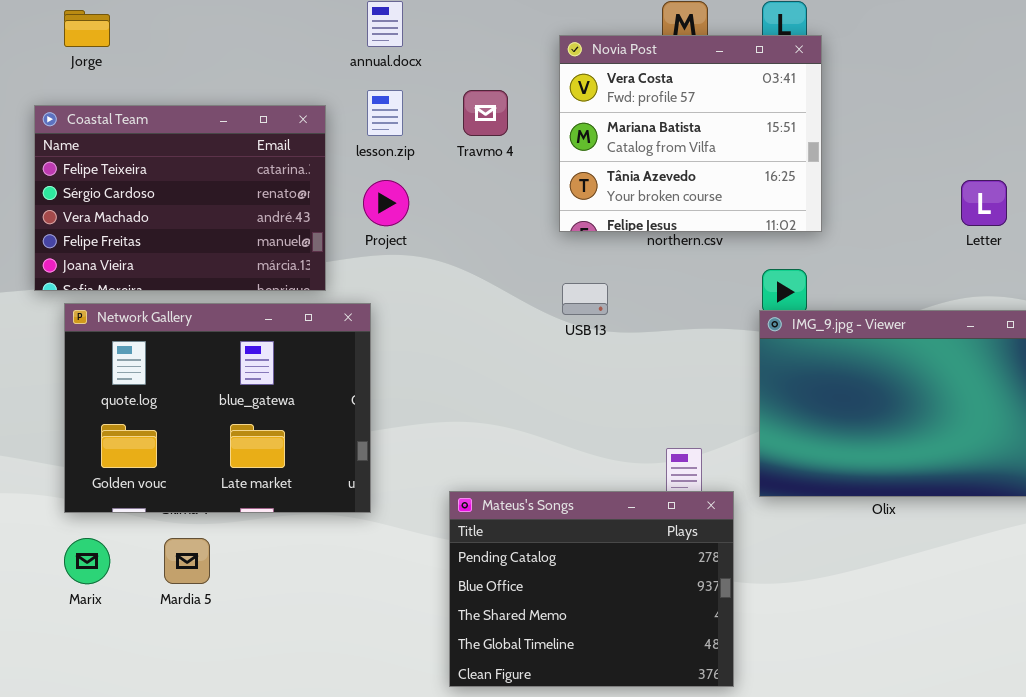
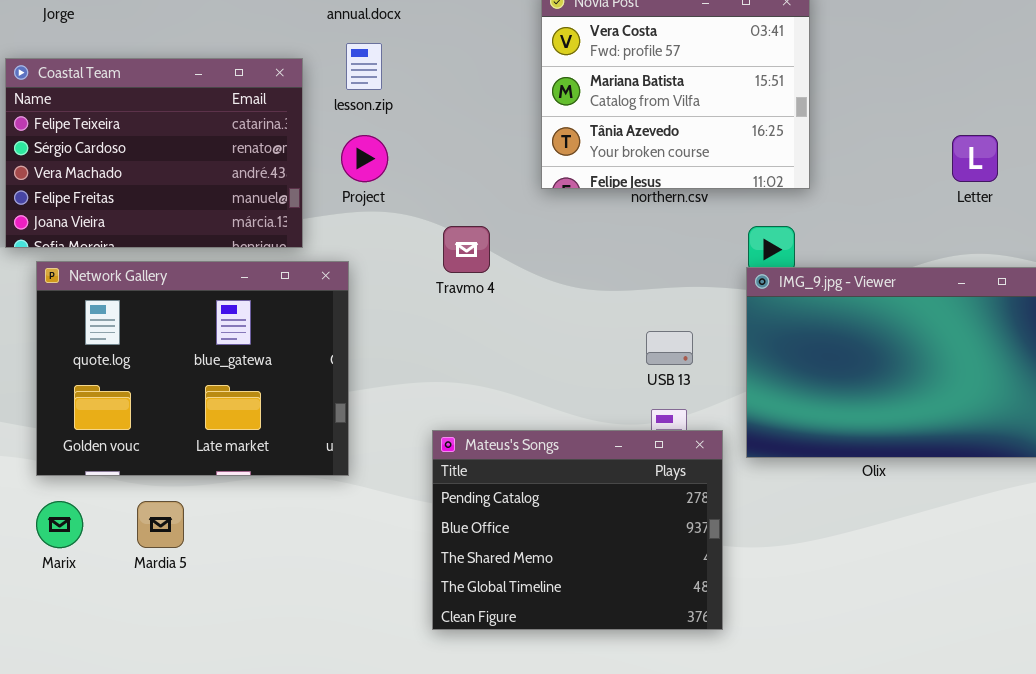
Travmo 4: [463,90,508,136] -> [443,226,490,273], moved
USB 13: [562,283,608,315] -> [646,331,693,365], moved
Mateus's Songs: [449,491,734,687] -> [432,430,723,630], moved

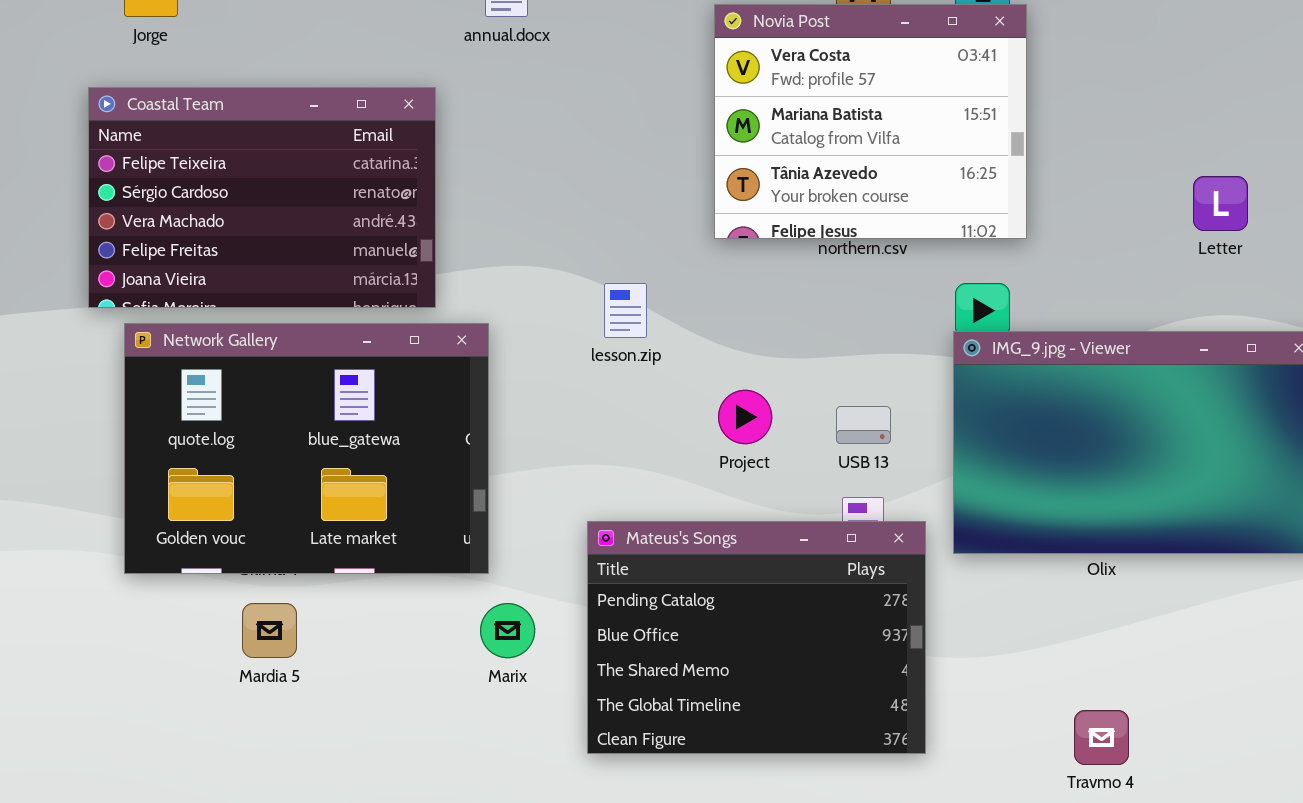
lesson.zip: [346,43,382,90] -> [604,283,647,338], moved
Project: [341,135,388,182] -> [718,390,772,444], moved
Travmo 4: [443,226,490,273] -> [1074,710,1129,765], moved
Marix: [36,501,83,548] -> [480,603,535,658], moved

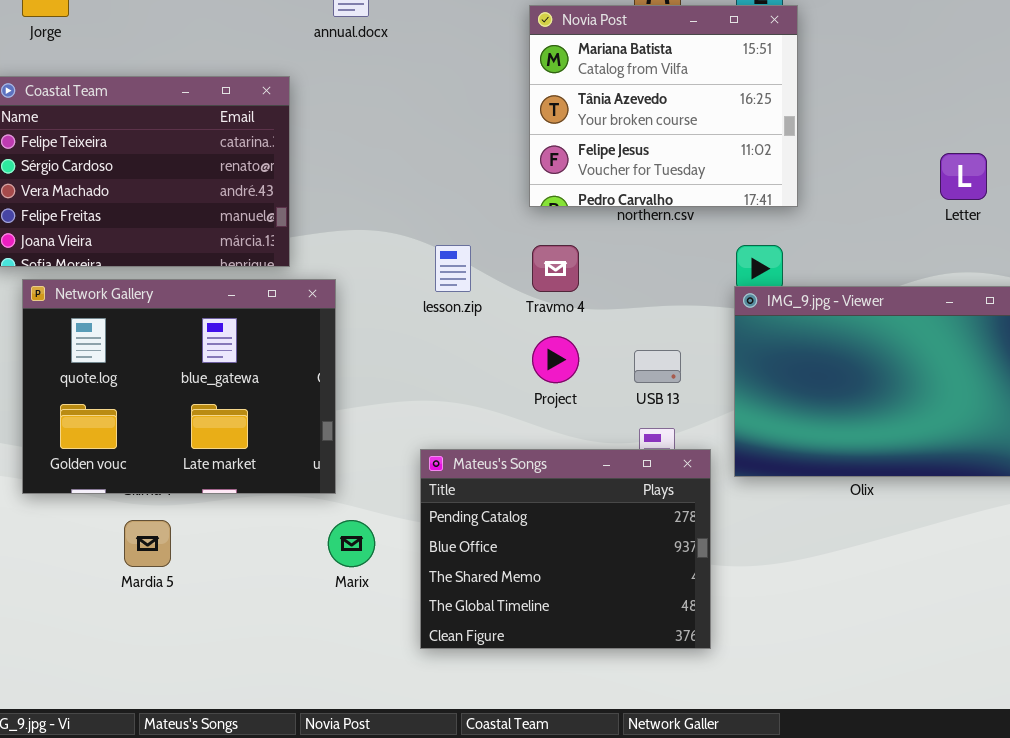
Novia Post: [714,4,1027,239] -> [529,5,798,207], scrolled down 1 row
Travmo 4: [1074,710,1129,765] -> [532,245,579,292], moved

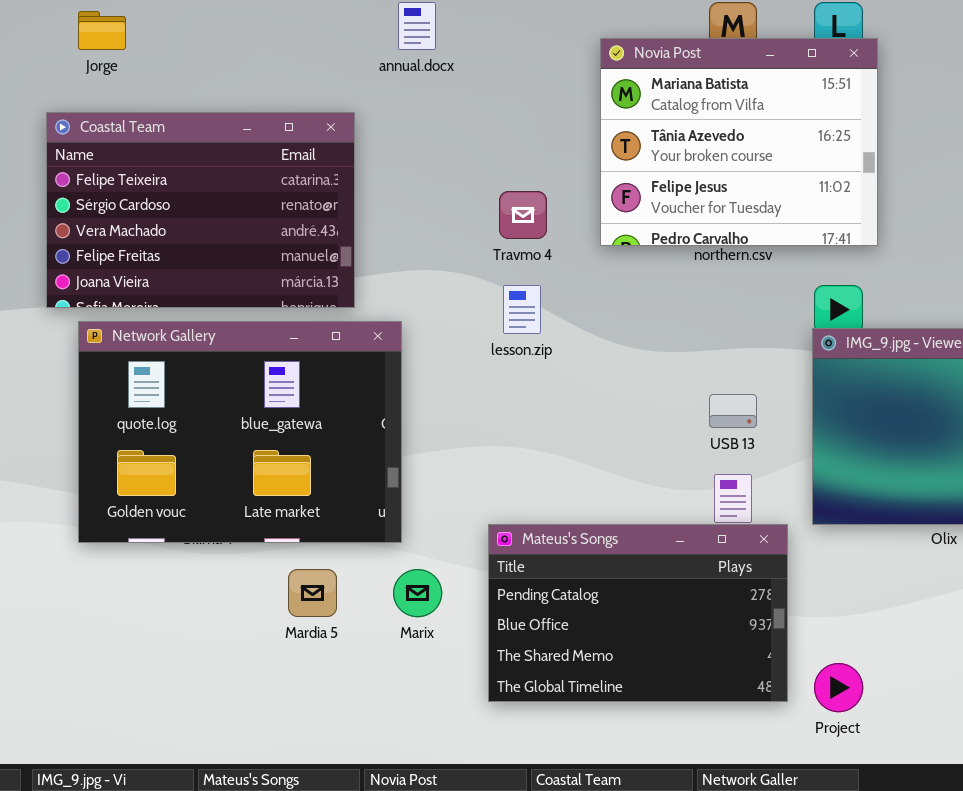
Travmo 4: [532,245,579,292] -> [499,191,547,239], moved
Project: [532,336,579,383] -> [814,663,863,712], moved
Mateus's Songs: [420,449,711,649] -> [488,524,788,702], resized
Mardia 5: [124,520,171,567] -> [288,569,337,617], moved

